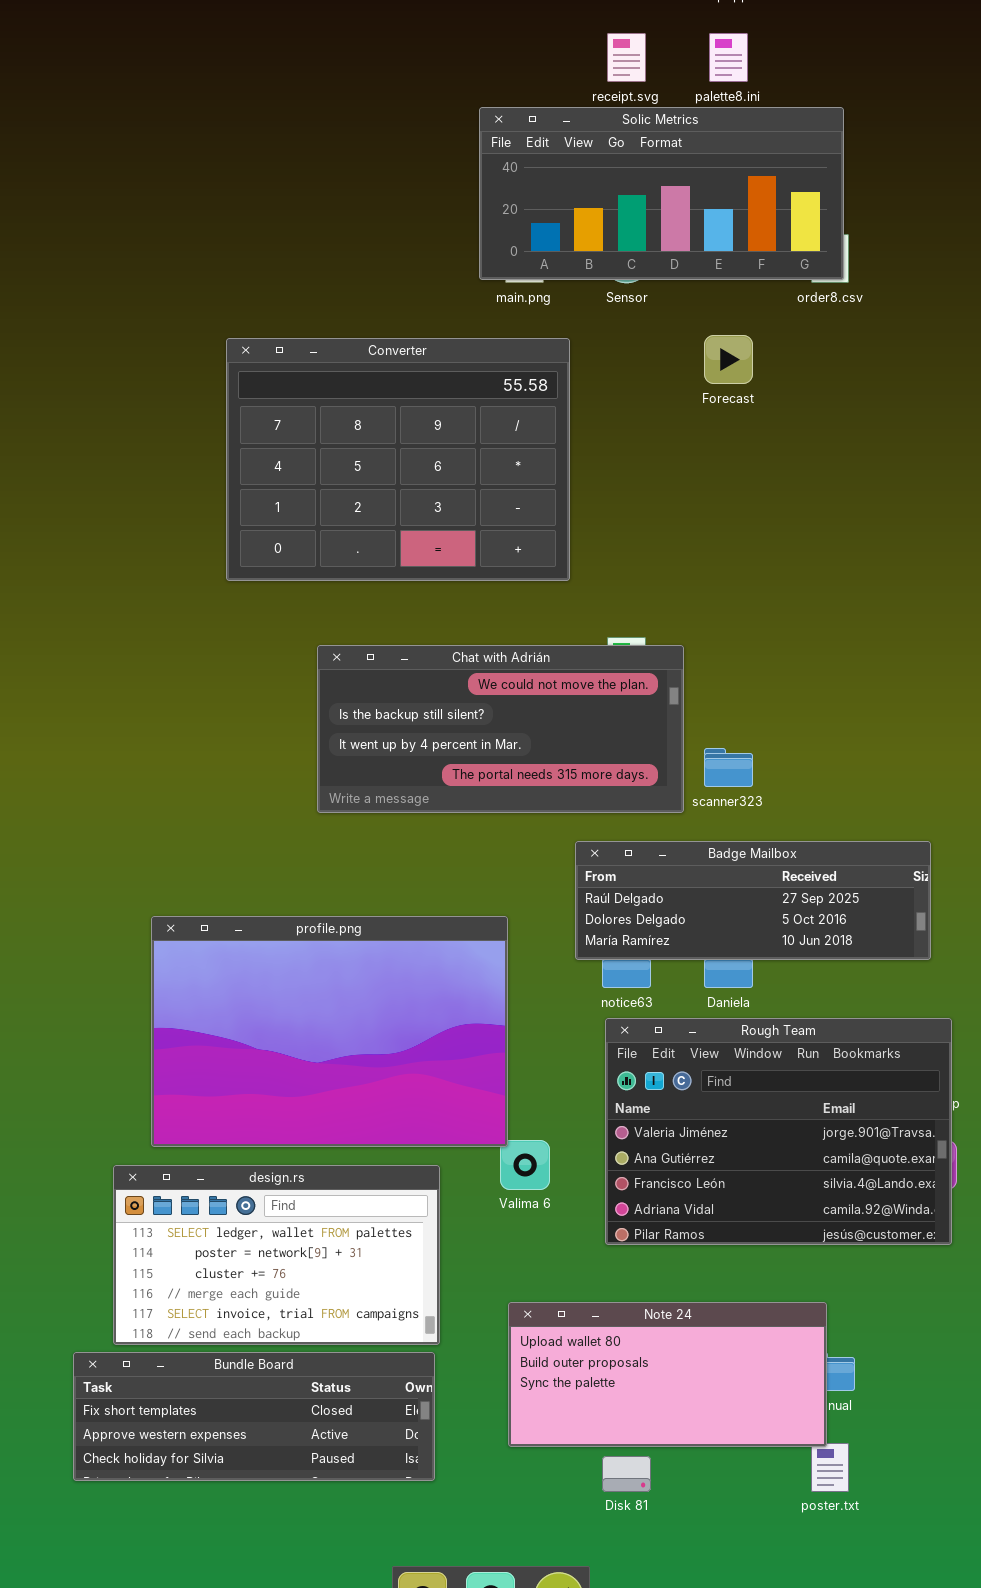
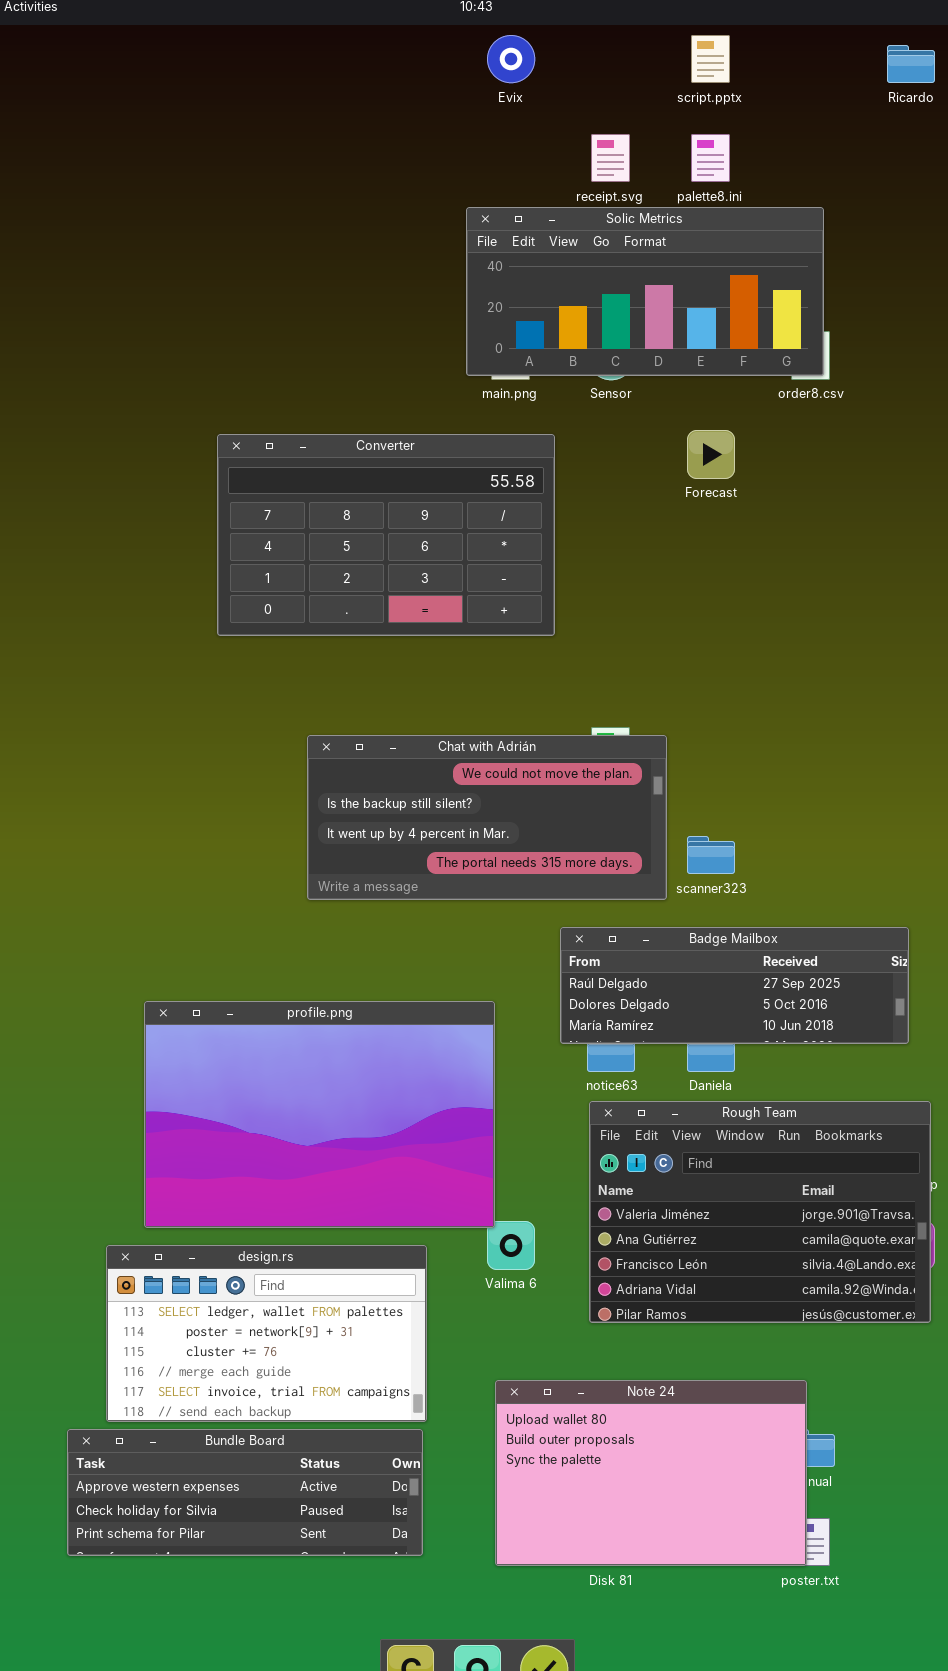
Converter: [226,338,570,581] -> [217,434,555,636], resized
Note 24: [508,1302,827,1447] -> [495,1380,807,1566], resized
Bundle Board: [73,1352,435,1481] -> [67,1429,423,1556], scrolled down 1 row

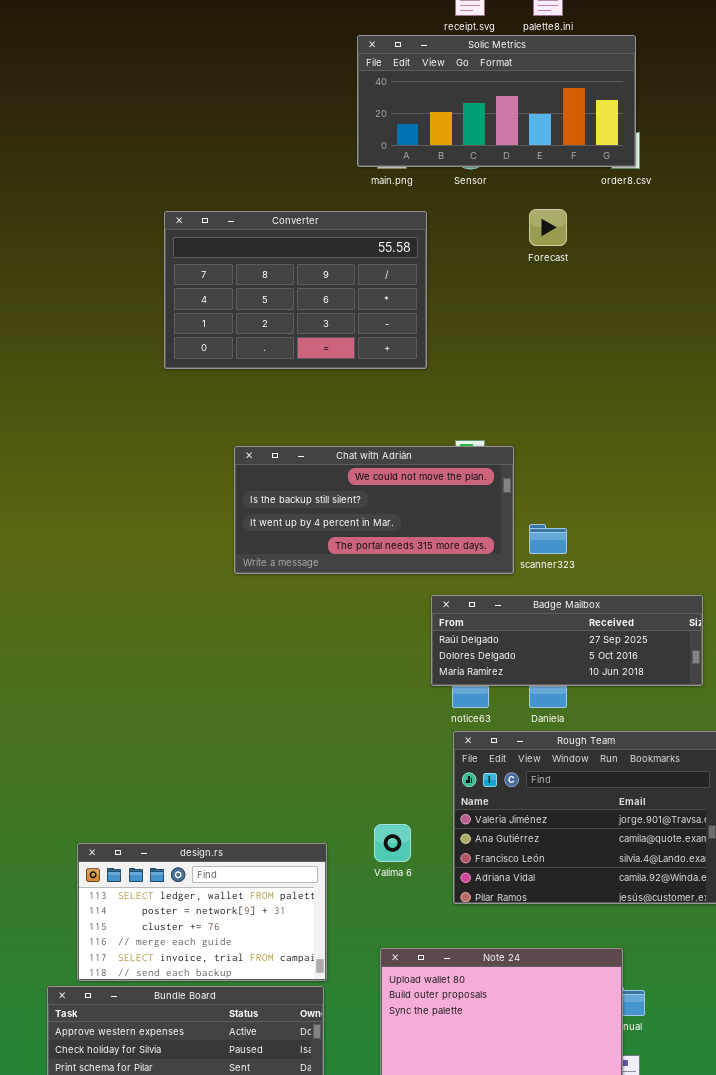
profile.png: [144,1001,495,1228] -> none, closed

